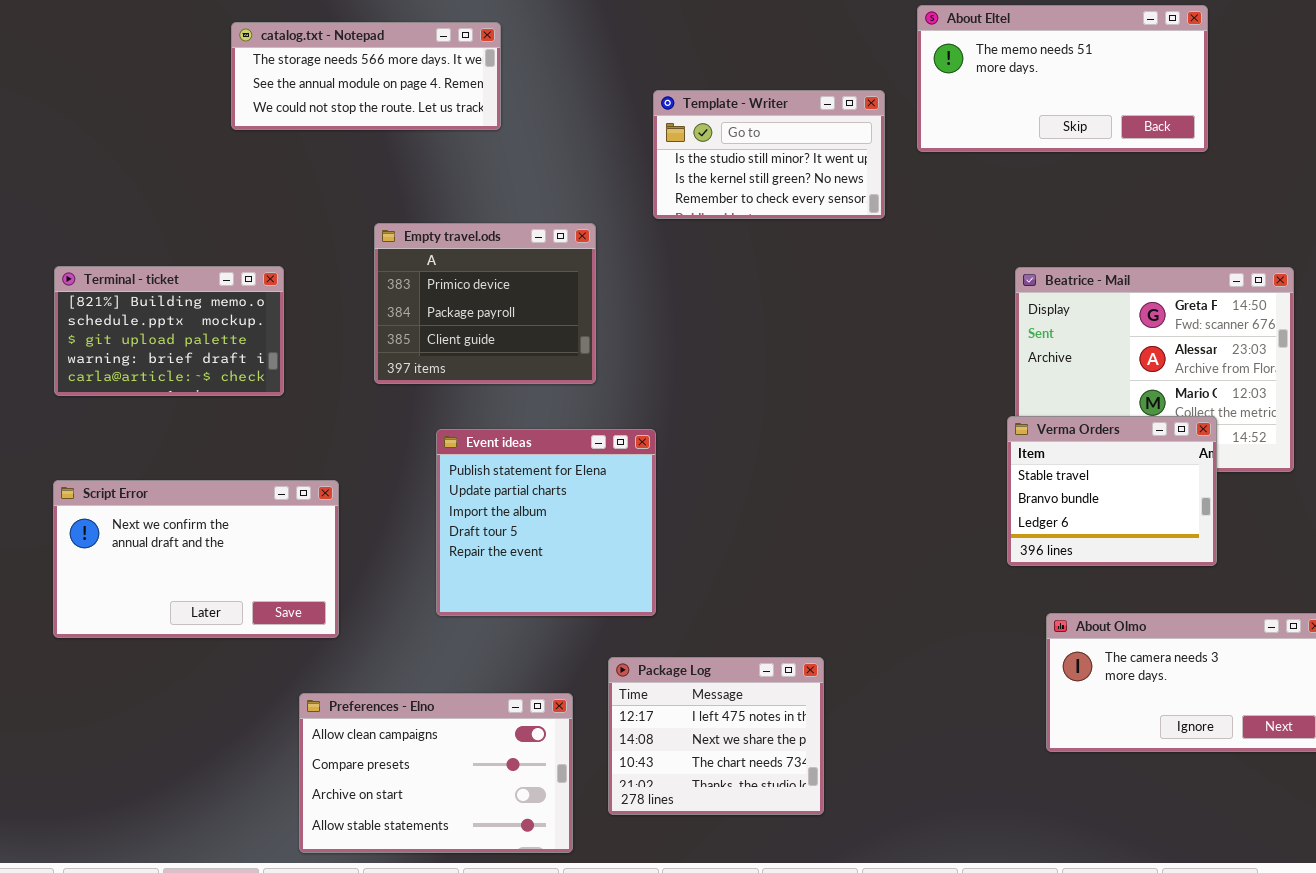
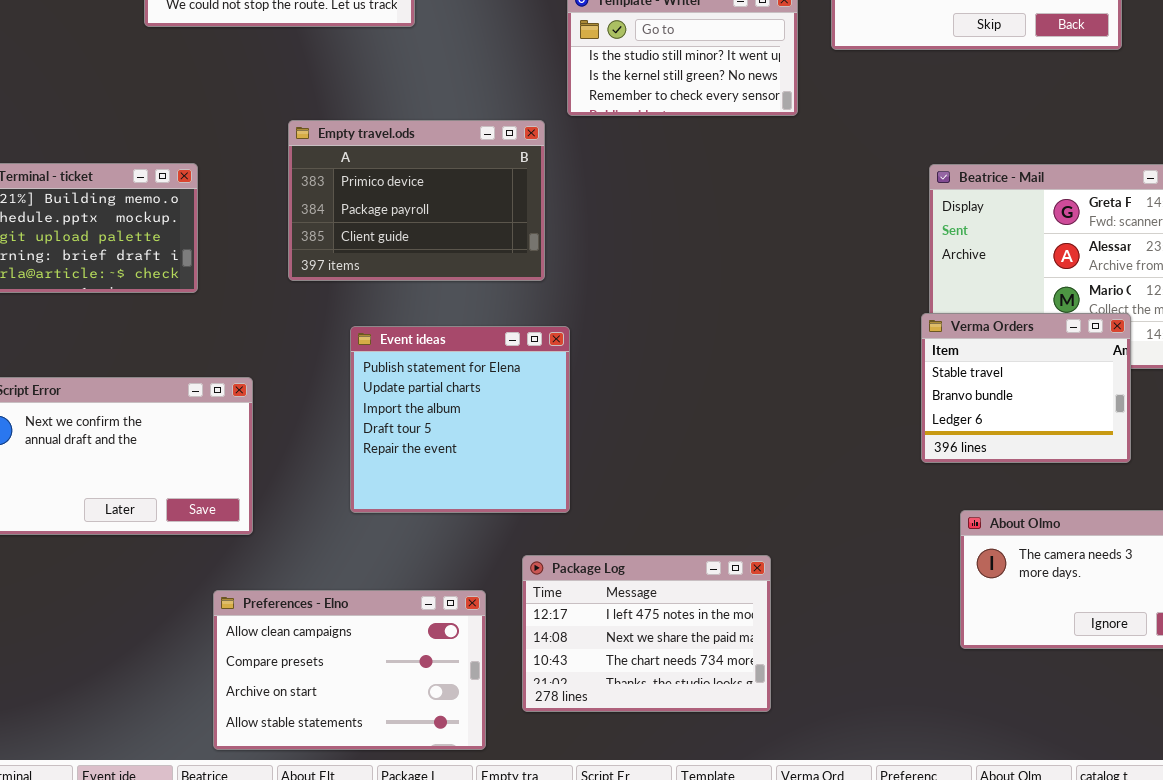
Empty travel.ods: [374,223,596,384] -> [288,120,545,281], resized
Package Log: [608,657,824,815] -> [522,555,771,712], resized

